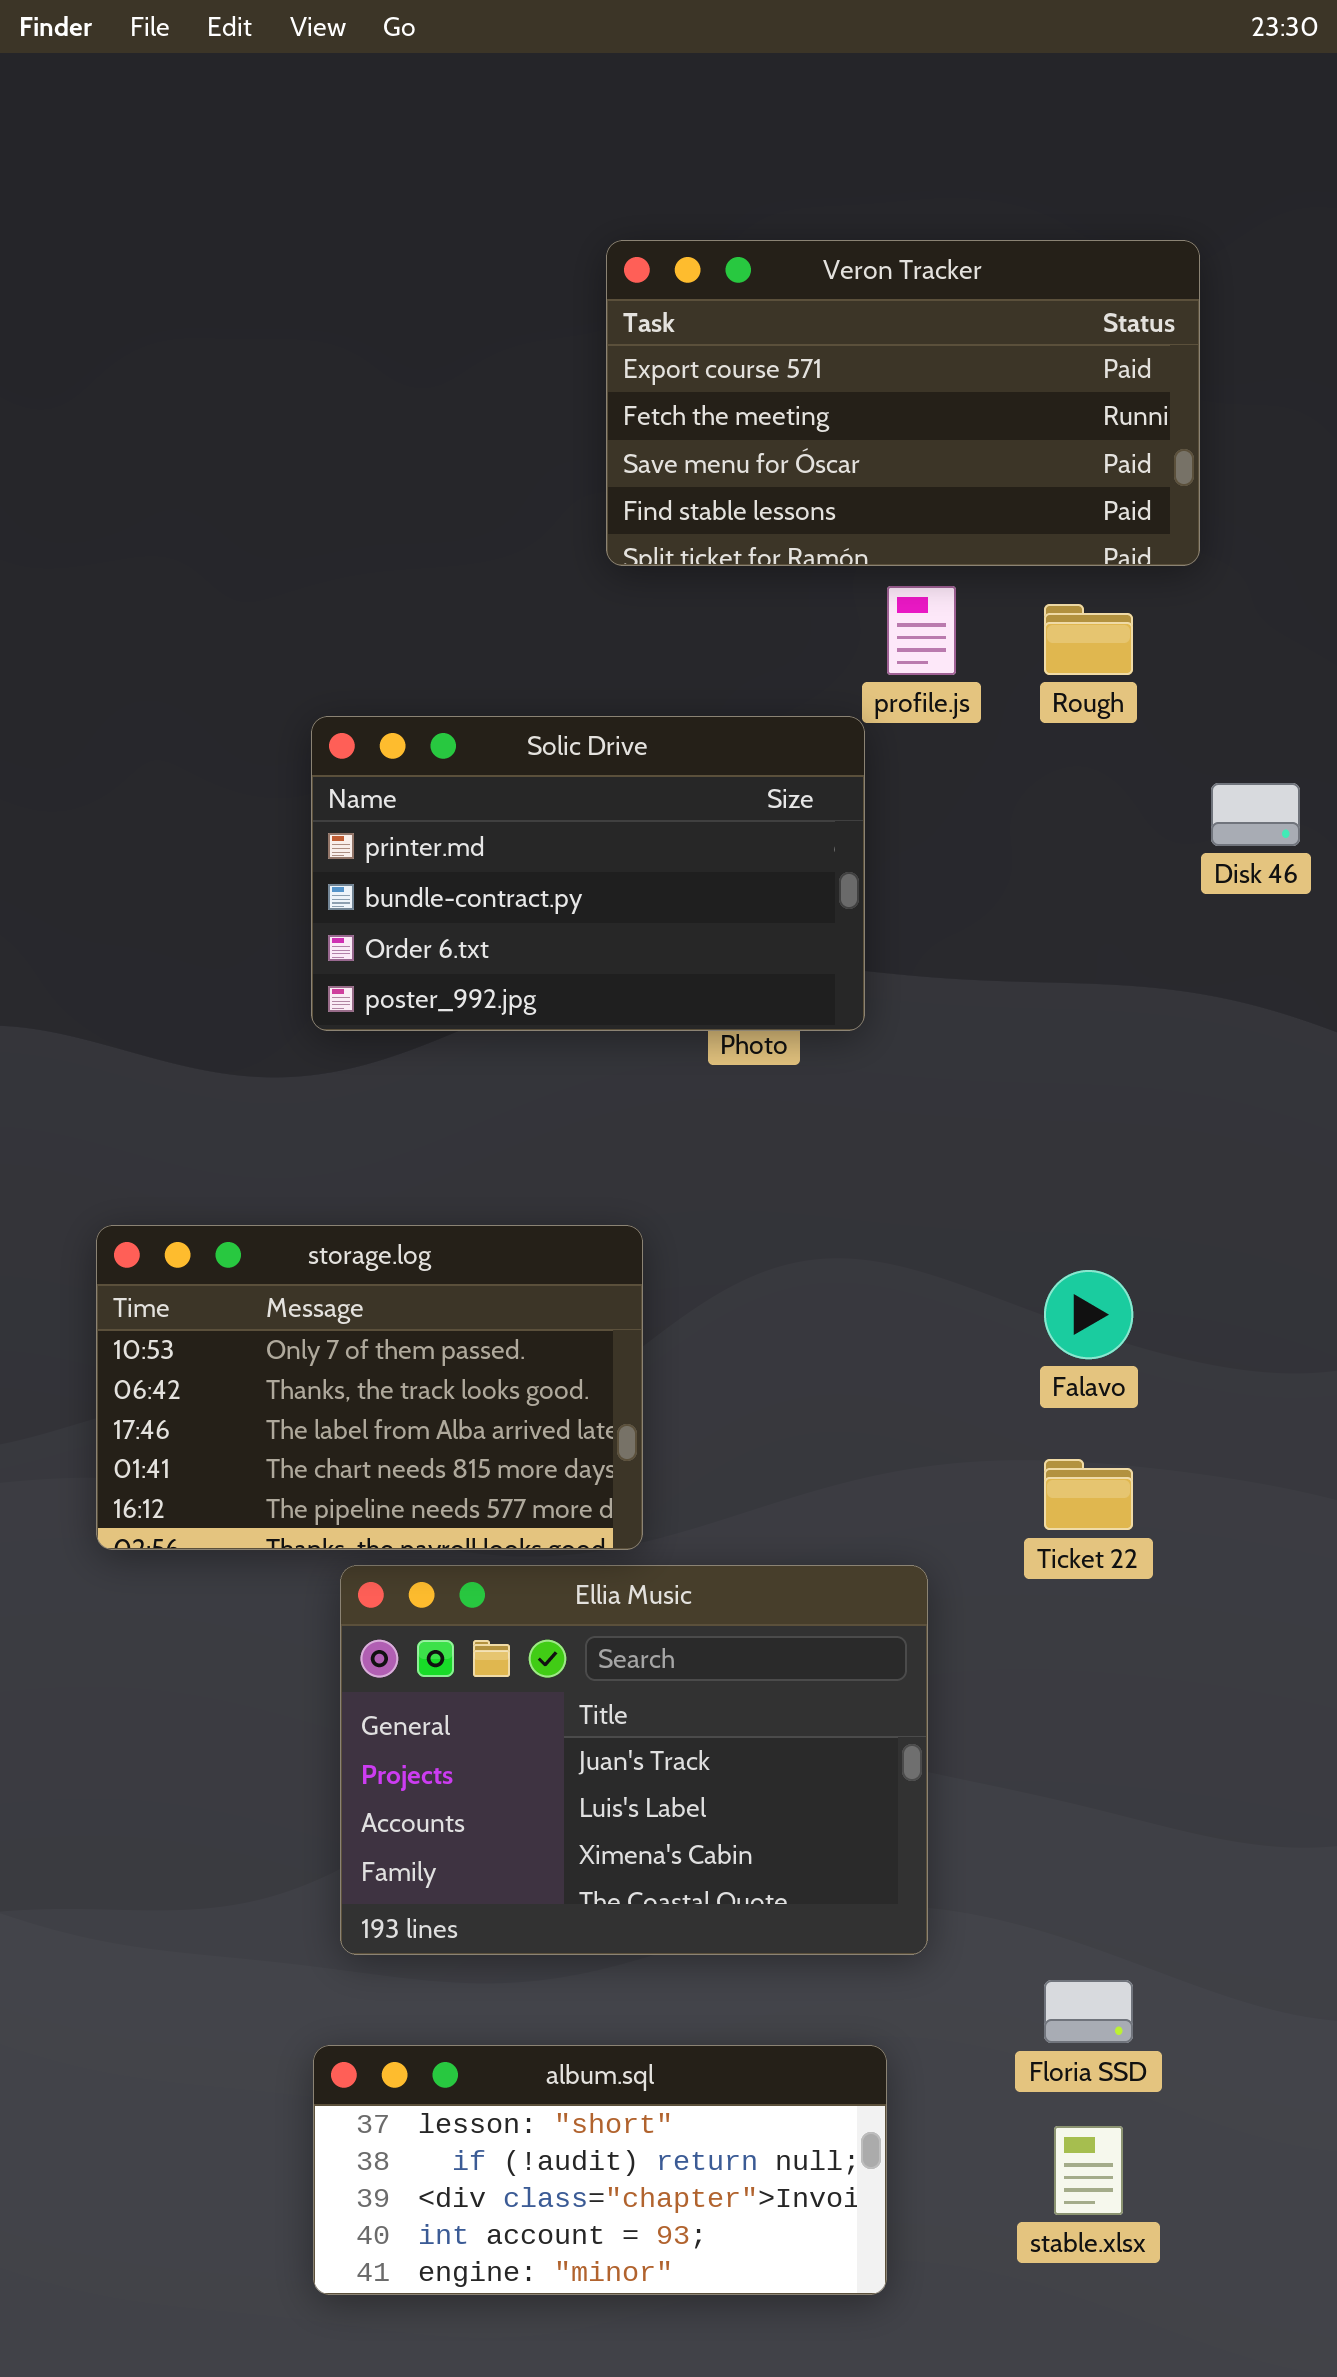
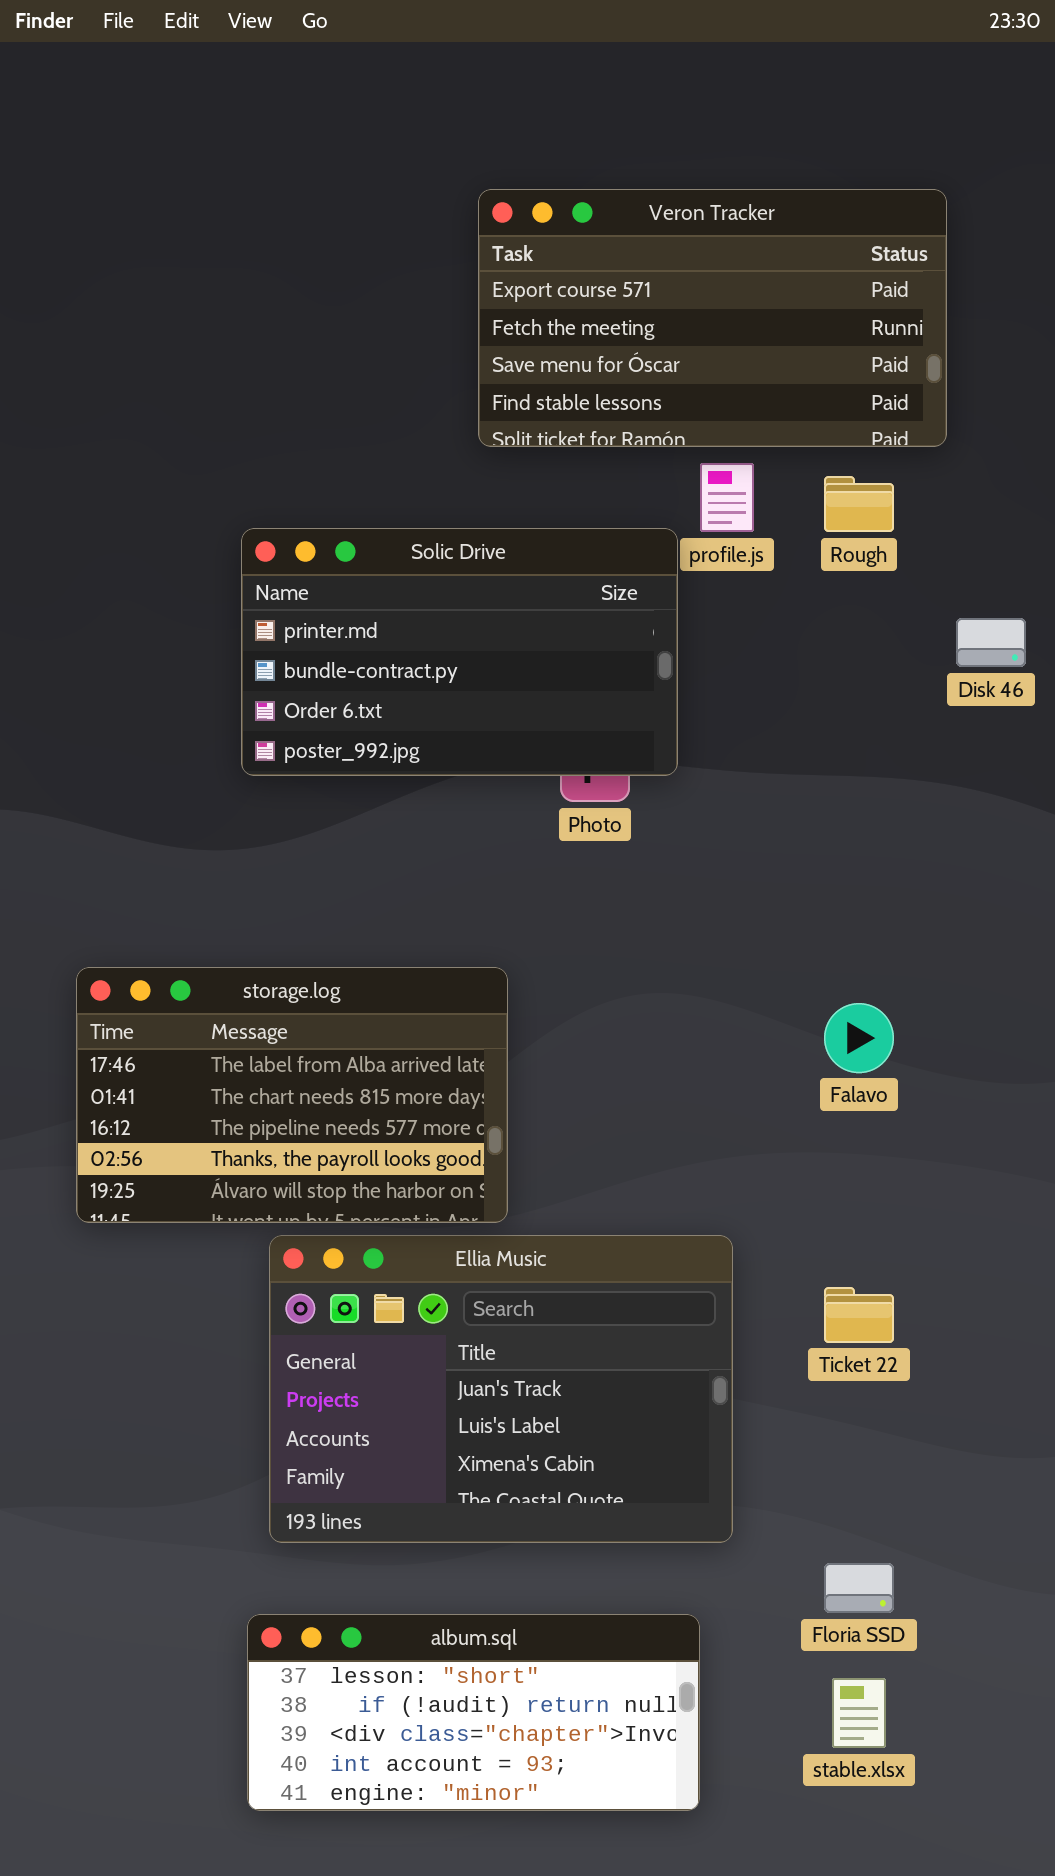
Solic Drive: [311,716,865,1031] -> [241,528,678,776], moved
storage.log: [96,1225,643,1550] -> [76,967,508,1223], scrolled down 2 rows
Ticket 22: [1044,1459,1133,1530] -> [824,1287,894,1343], moved

